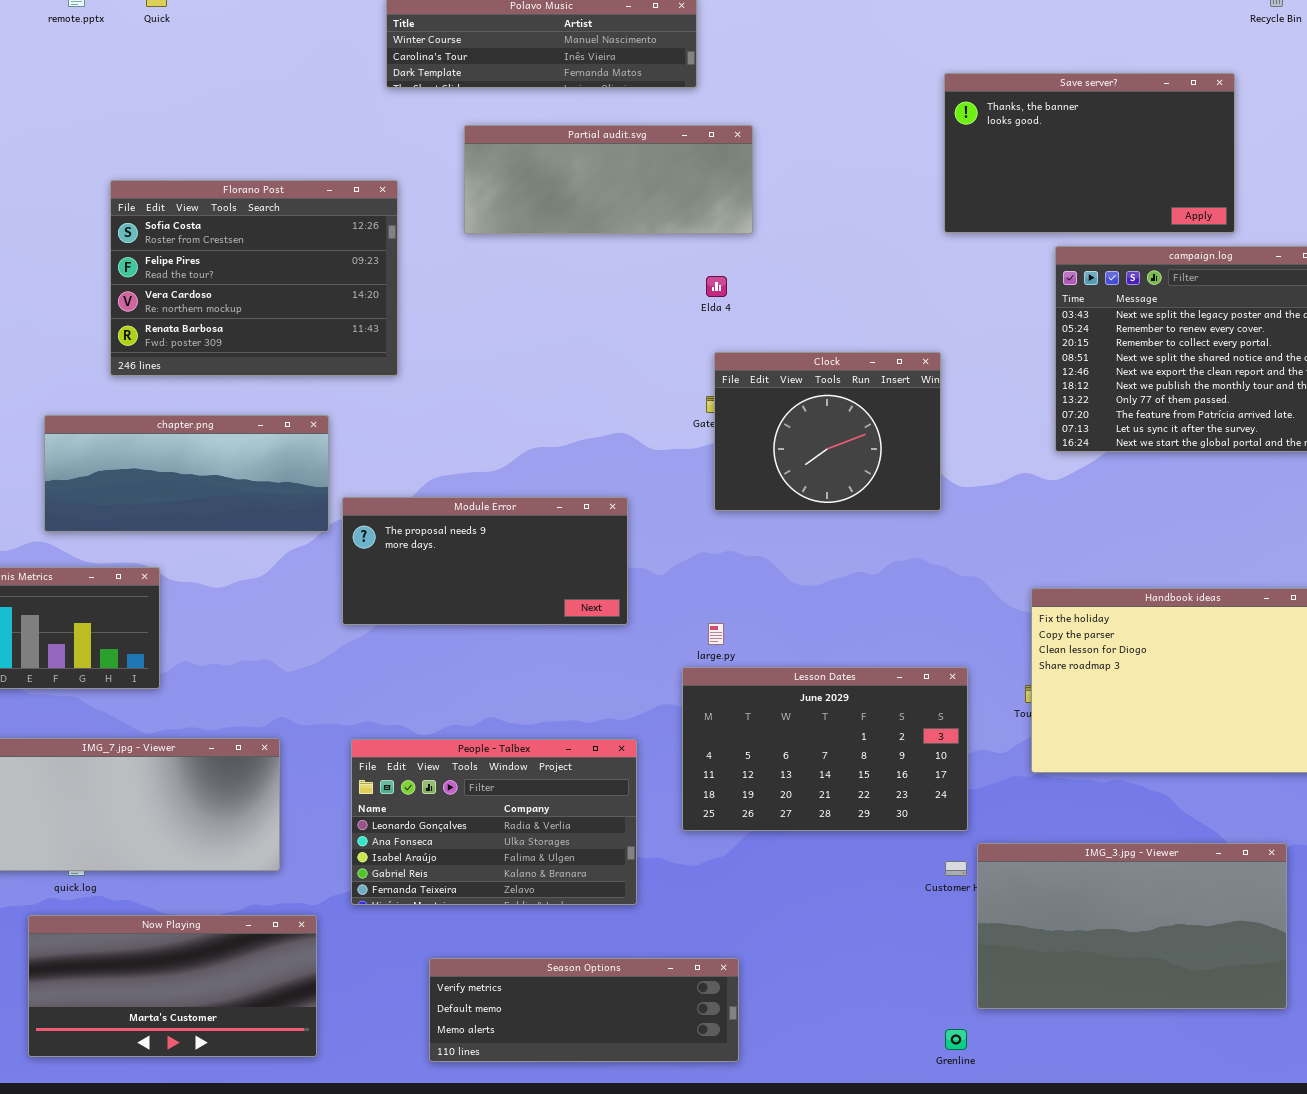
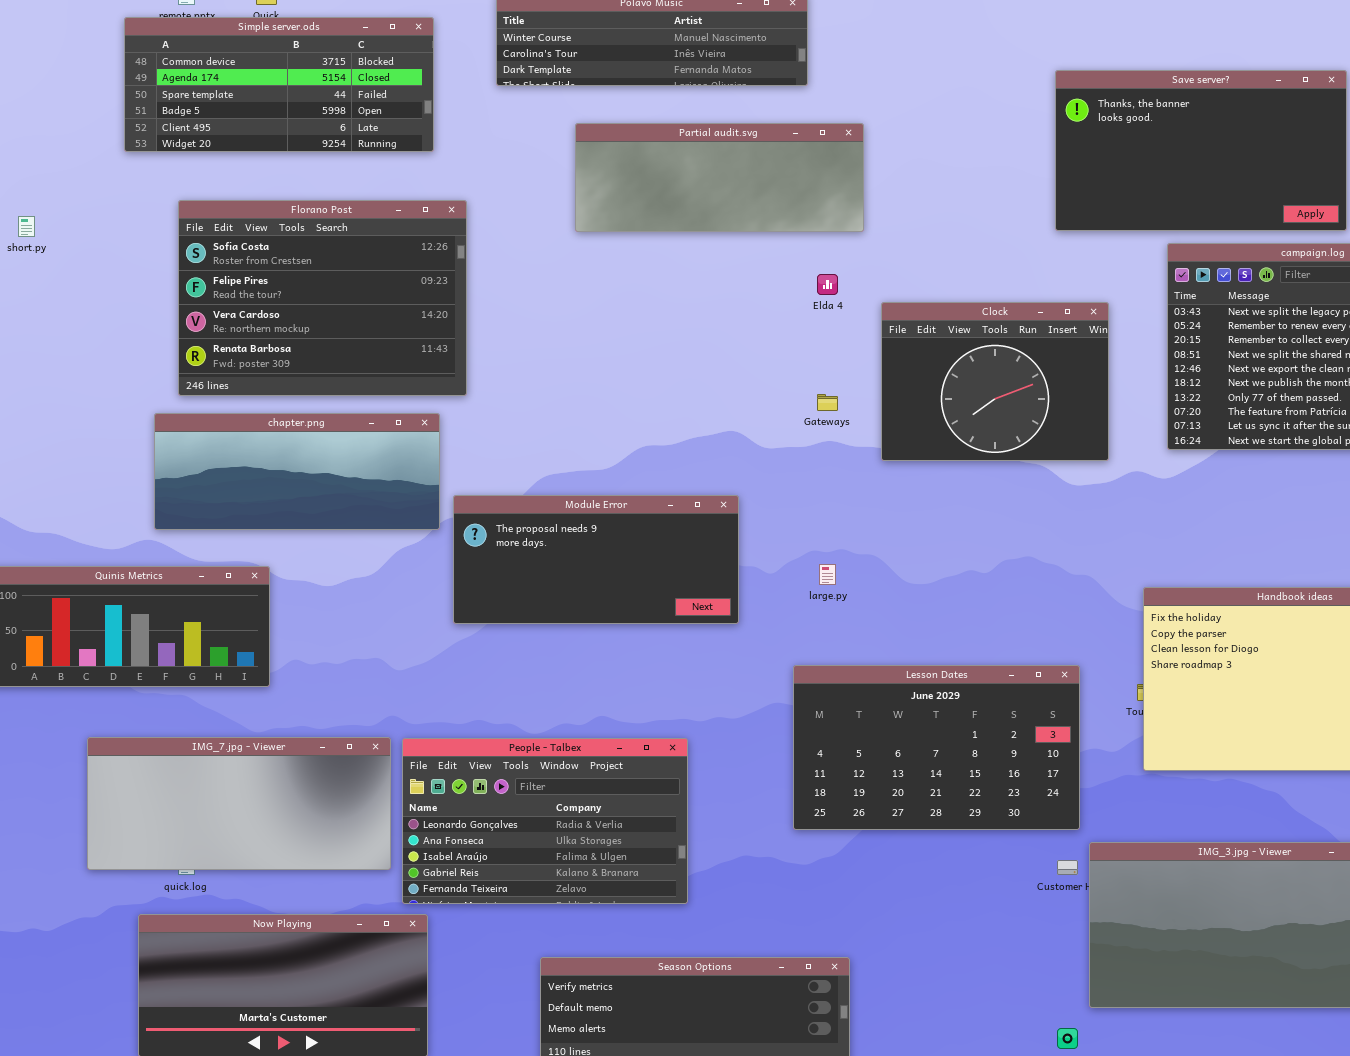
Simple server.ods: none -> [124,17,434,152], opened
Florano Post: [110,180,398,376] -> [178,200,467,396], moved
Clock: [714,352,941,511] -> [881,302,1109,461], moved
large.py: [708,623,724,645] -> [819,564,836,585], moved
People - Talbex: [351,739,637,905] -> [402,738,688,904], moved

